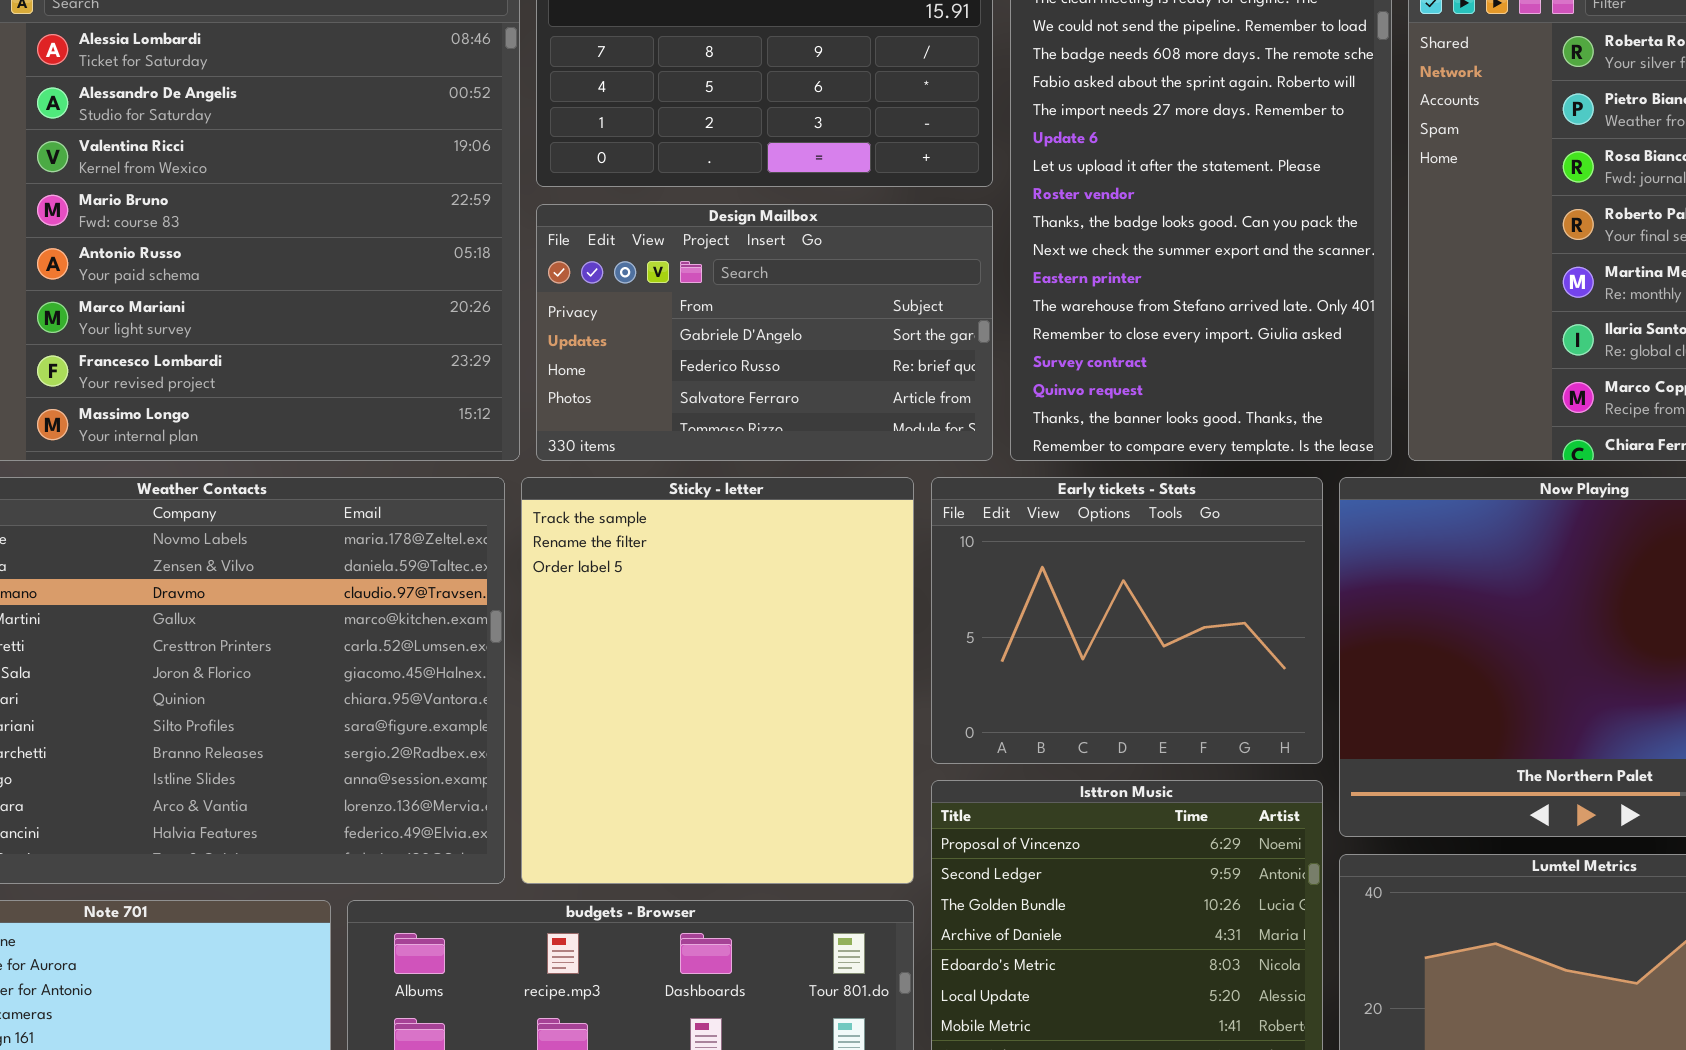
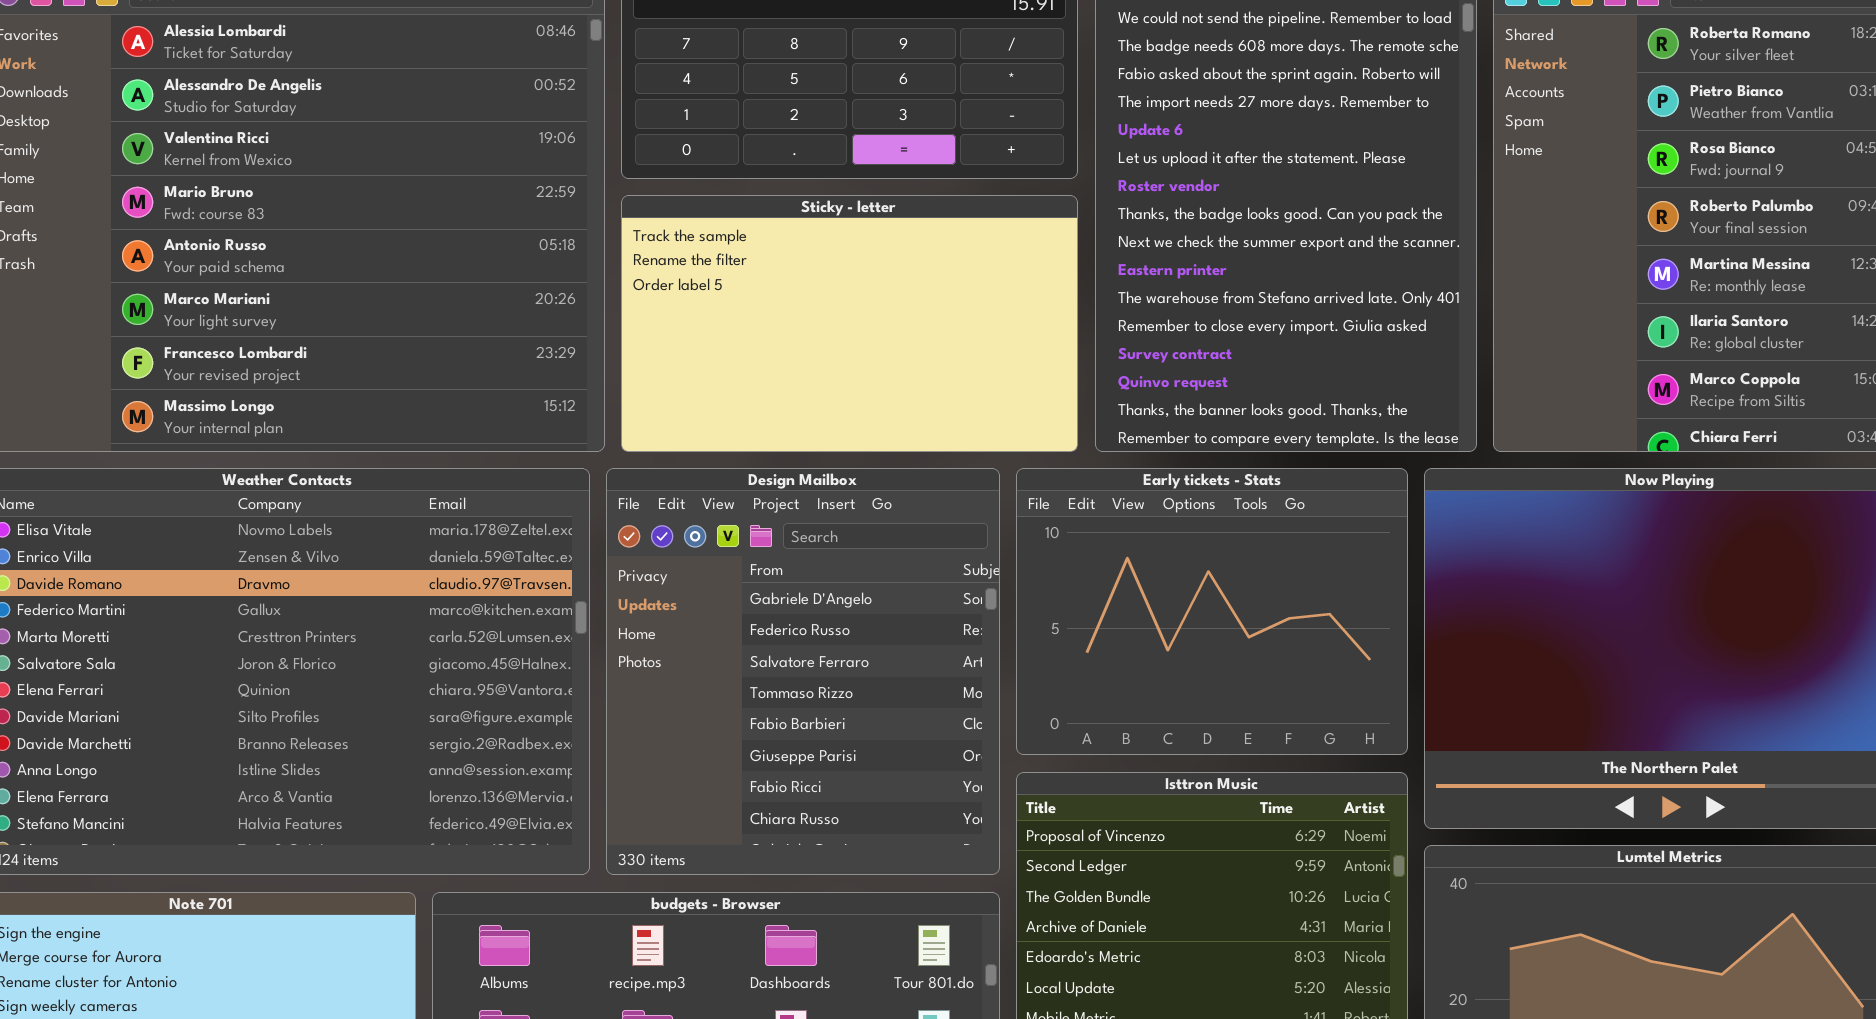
Design Mailbox: [536,204,993,461] -> [606,468,1000,875], moved, resized
Sticky - letter: [521,477,914,884] -> [621,195,1078,452], moved, resized

